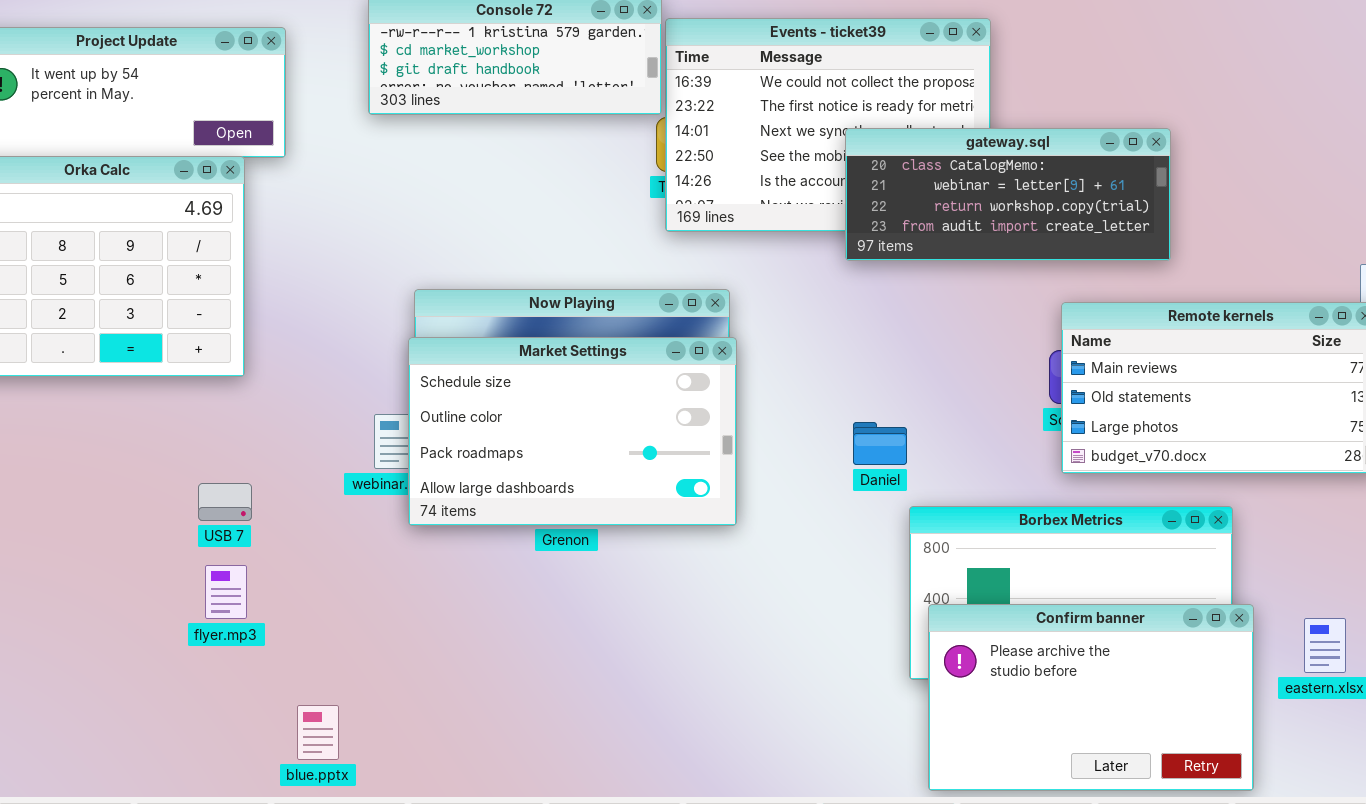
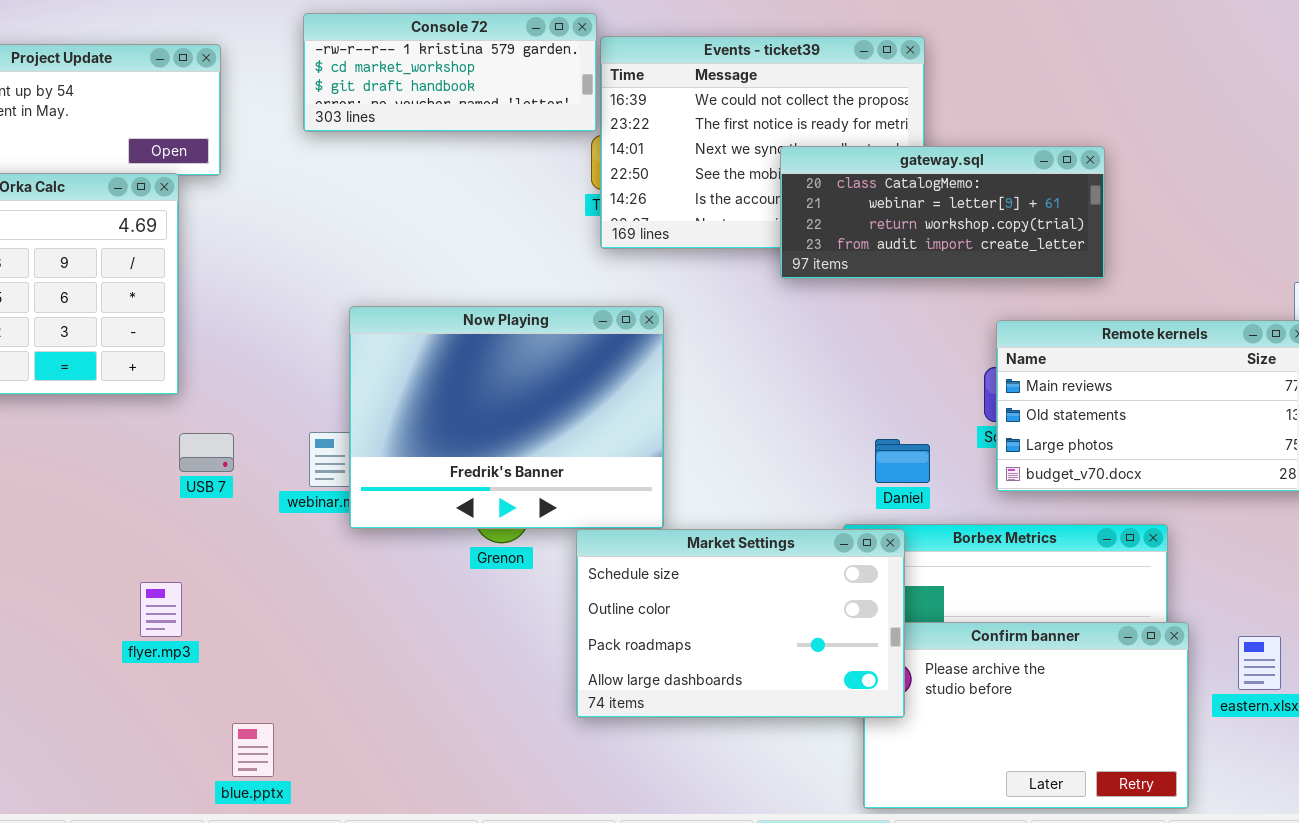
Market Settings: [408,337,737,526] -> [576,529,905,718], moved
Daniel: [853,422,907,465] -> [875,439,930,483], moved
USB 7: [198,483,252,521] -> [179,433,234,472], moved

